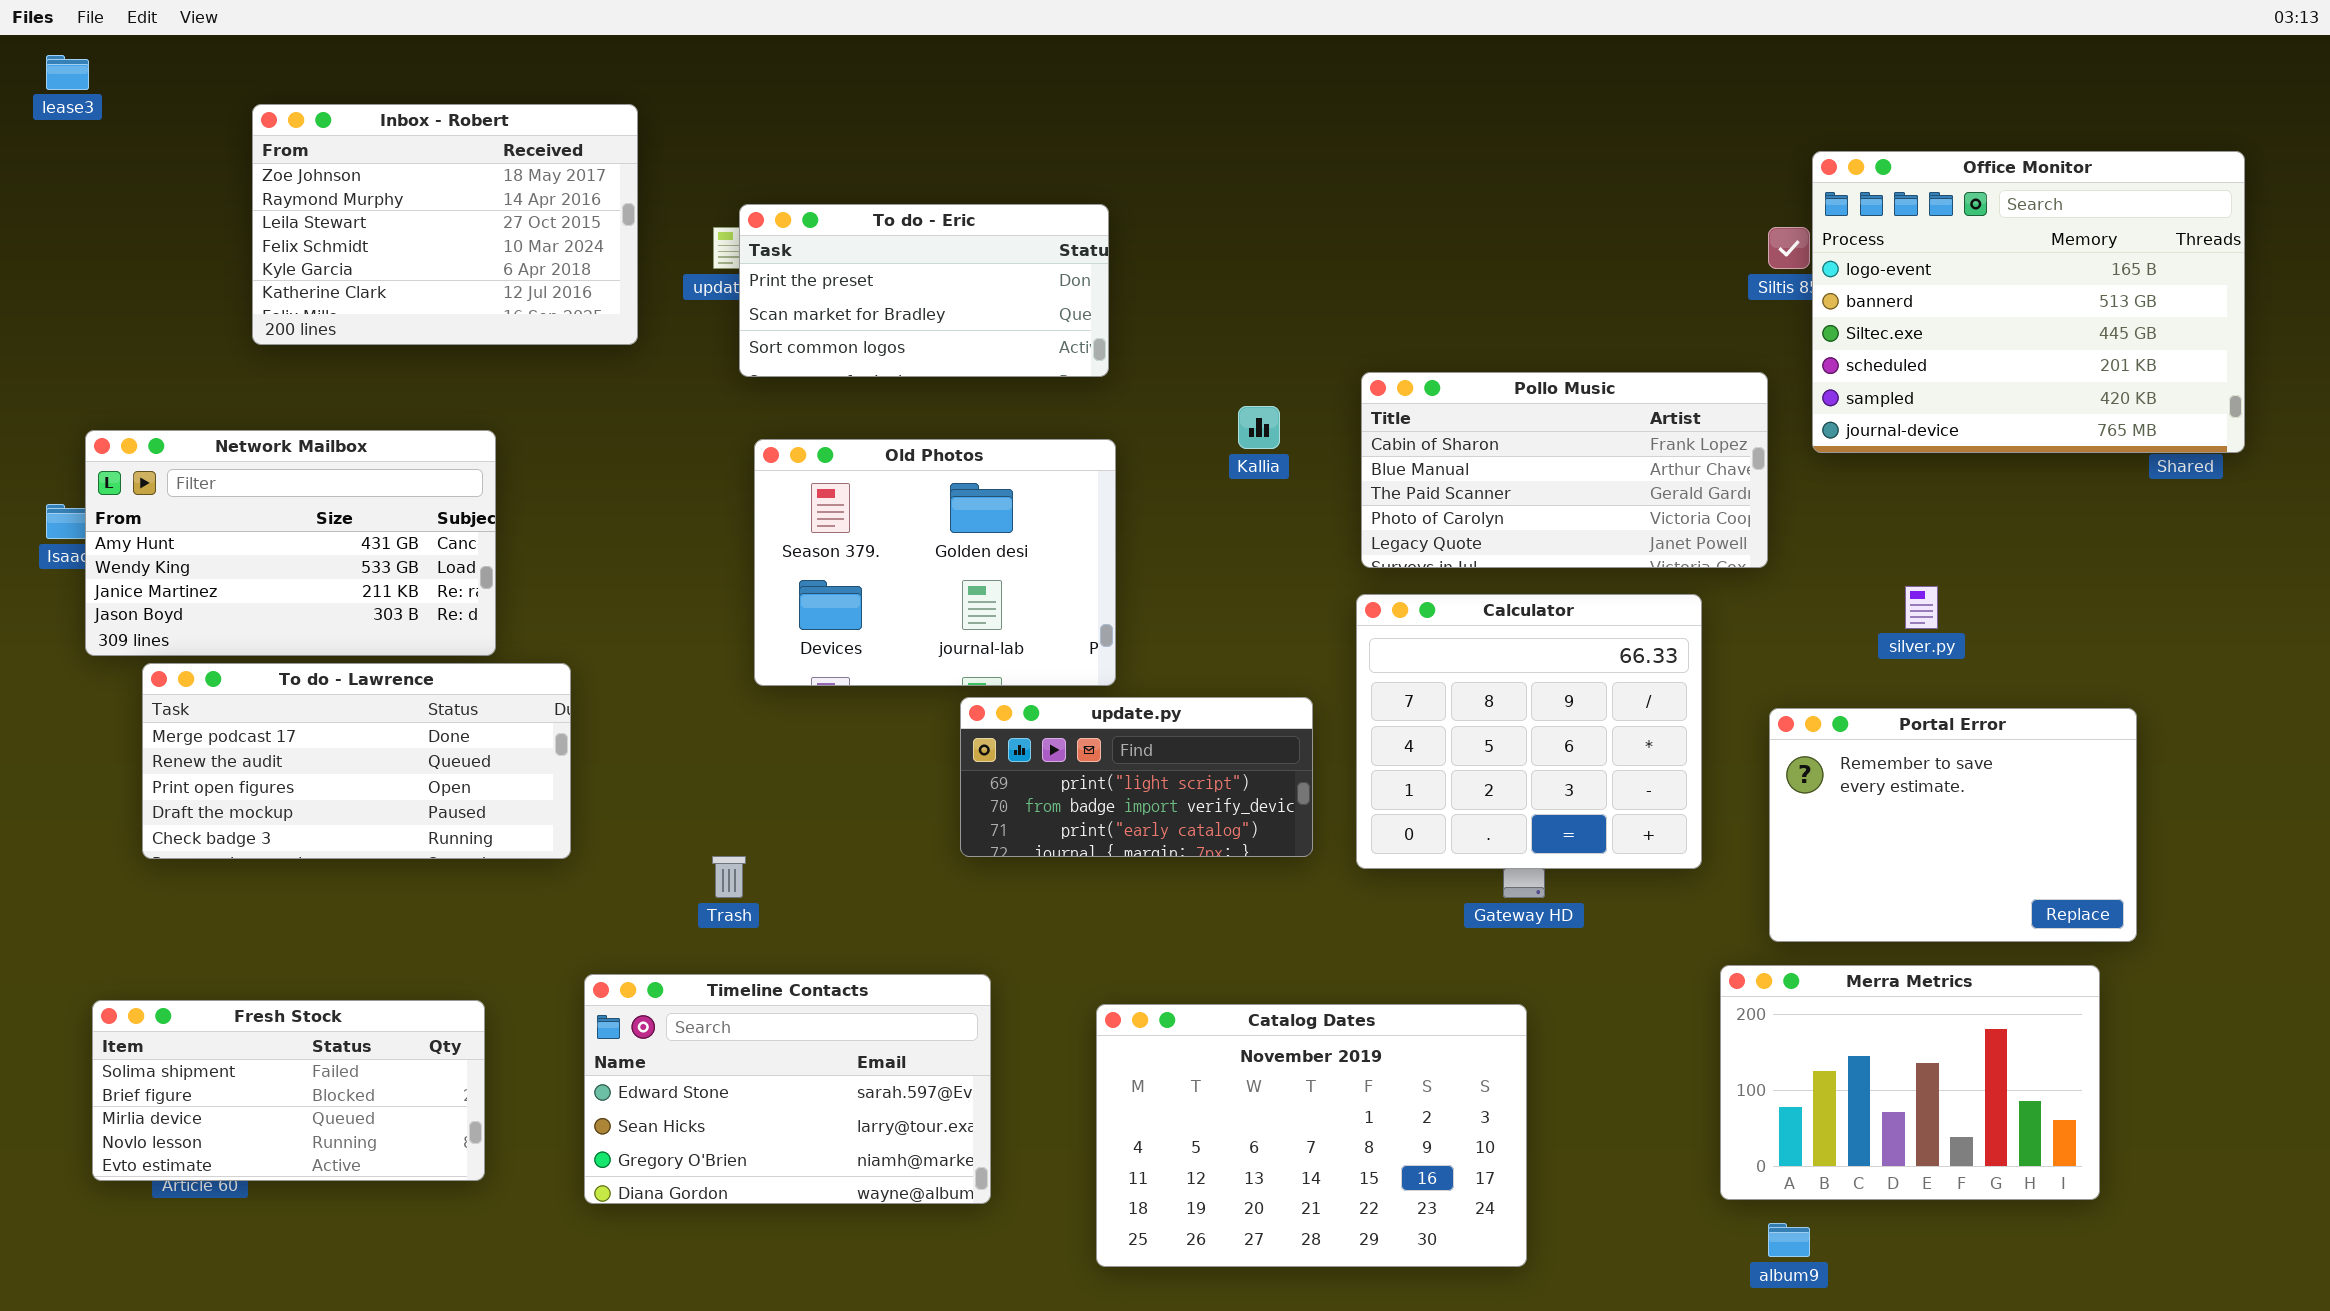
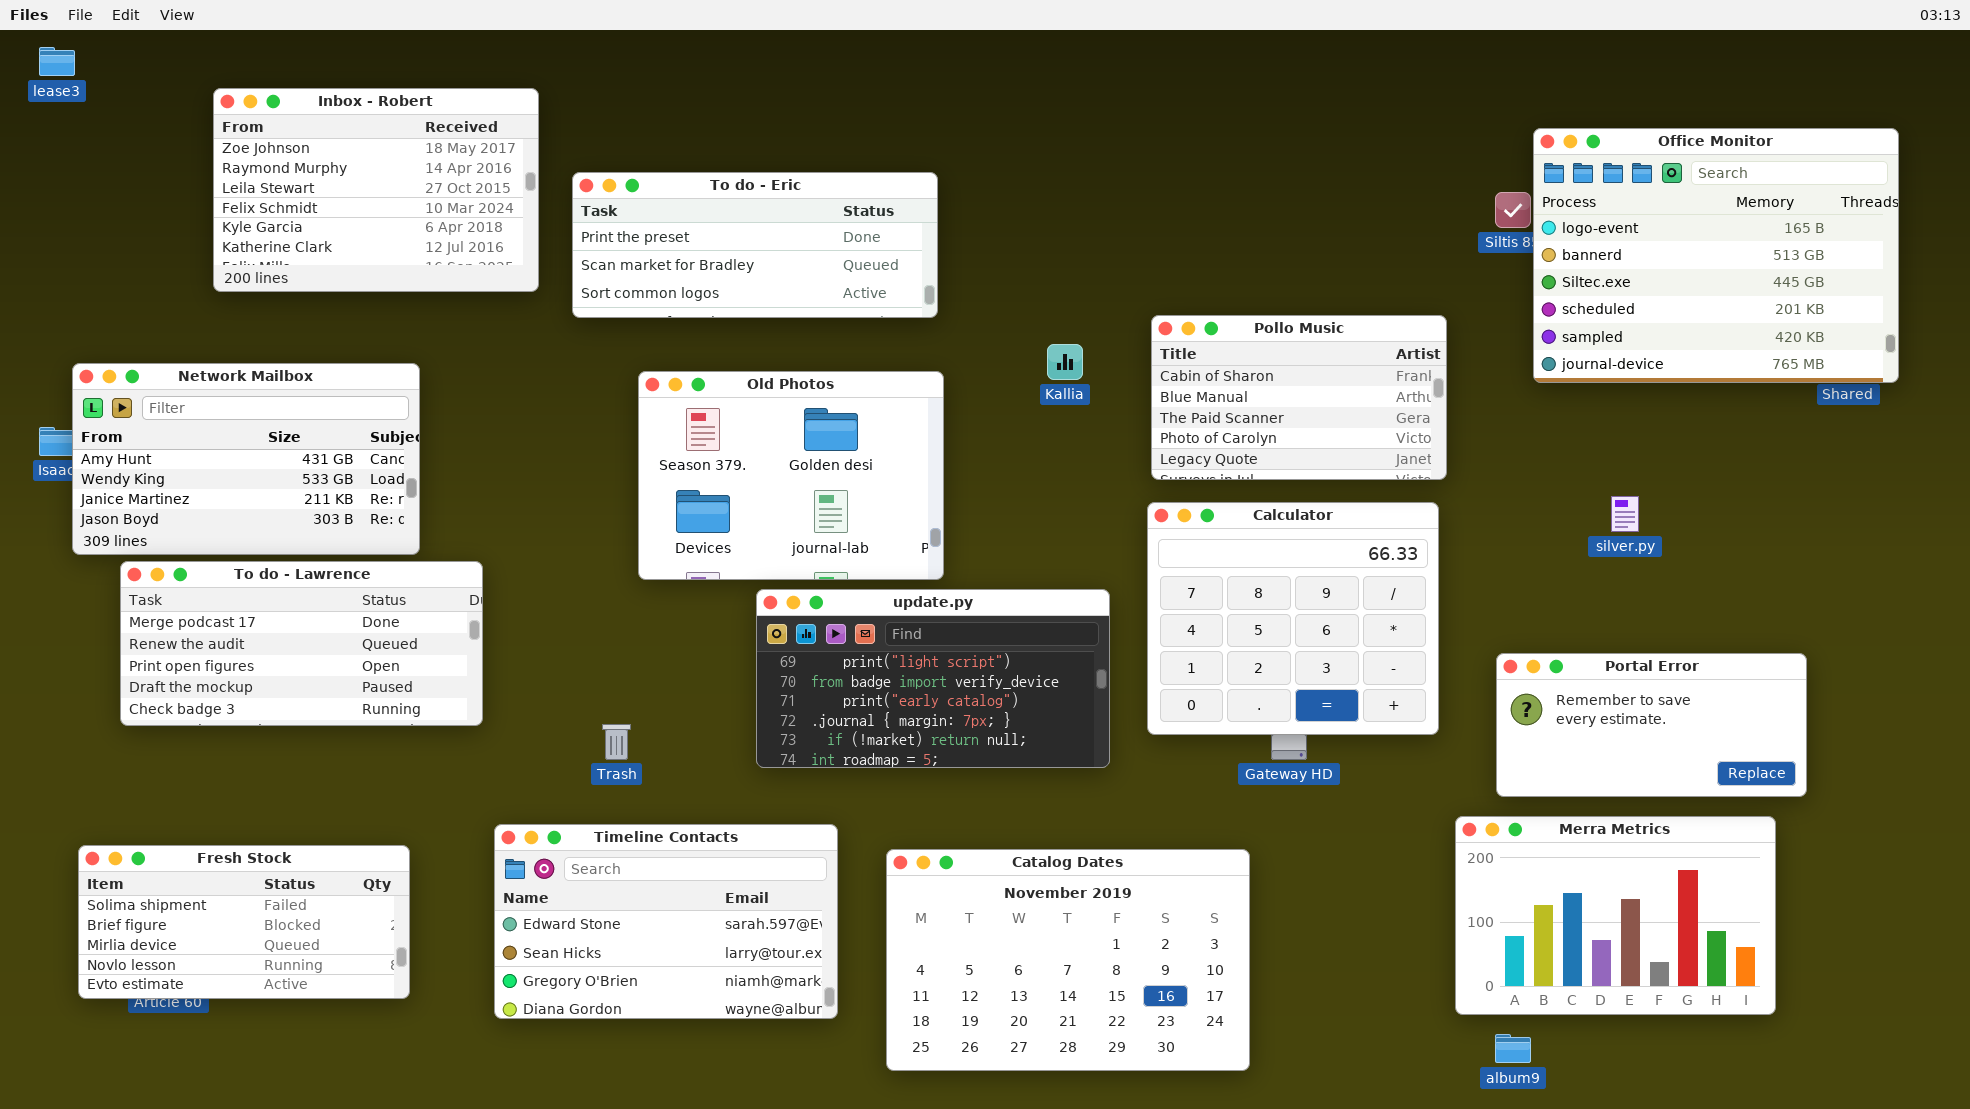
To do - Eric: [739,204,1109,377] -> [572,172,938,318], resized
Pollo Music: [1361,372,1768,568] -> [1151,315,1447,480], resized
update.py: [960,697,1313,857] -> [756,589,1110,768], resized
Portal Error: [1769,708,2137,942] -> [1496,653,1807,797], resized
Catalog Dates: [1096,1004,1527,1267] -> [886,849,1250,1071], moved

